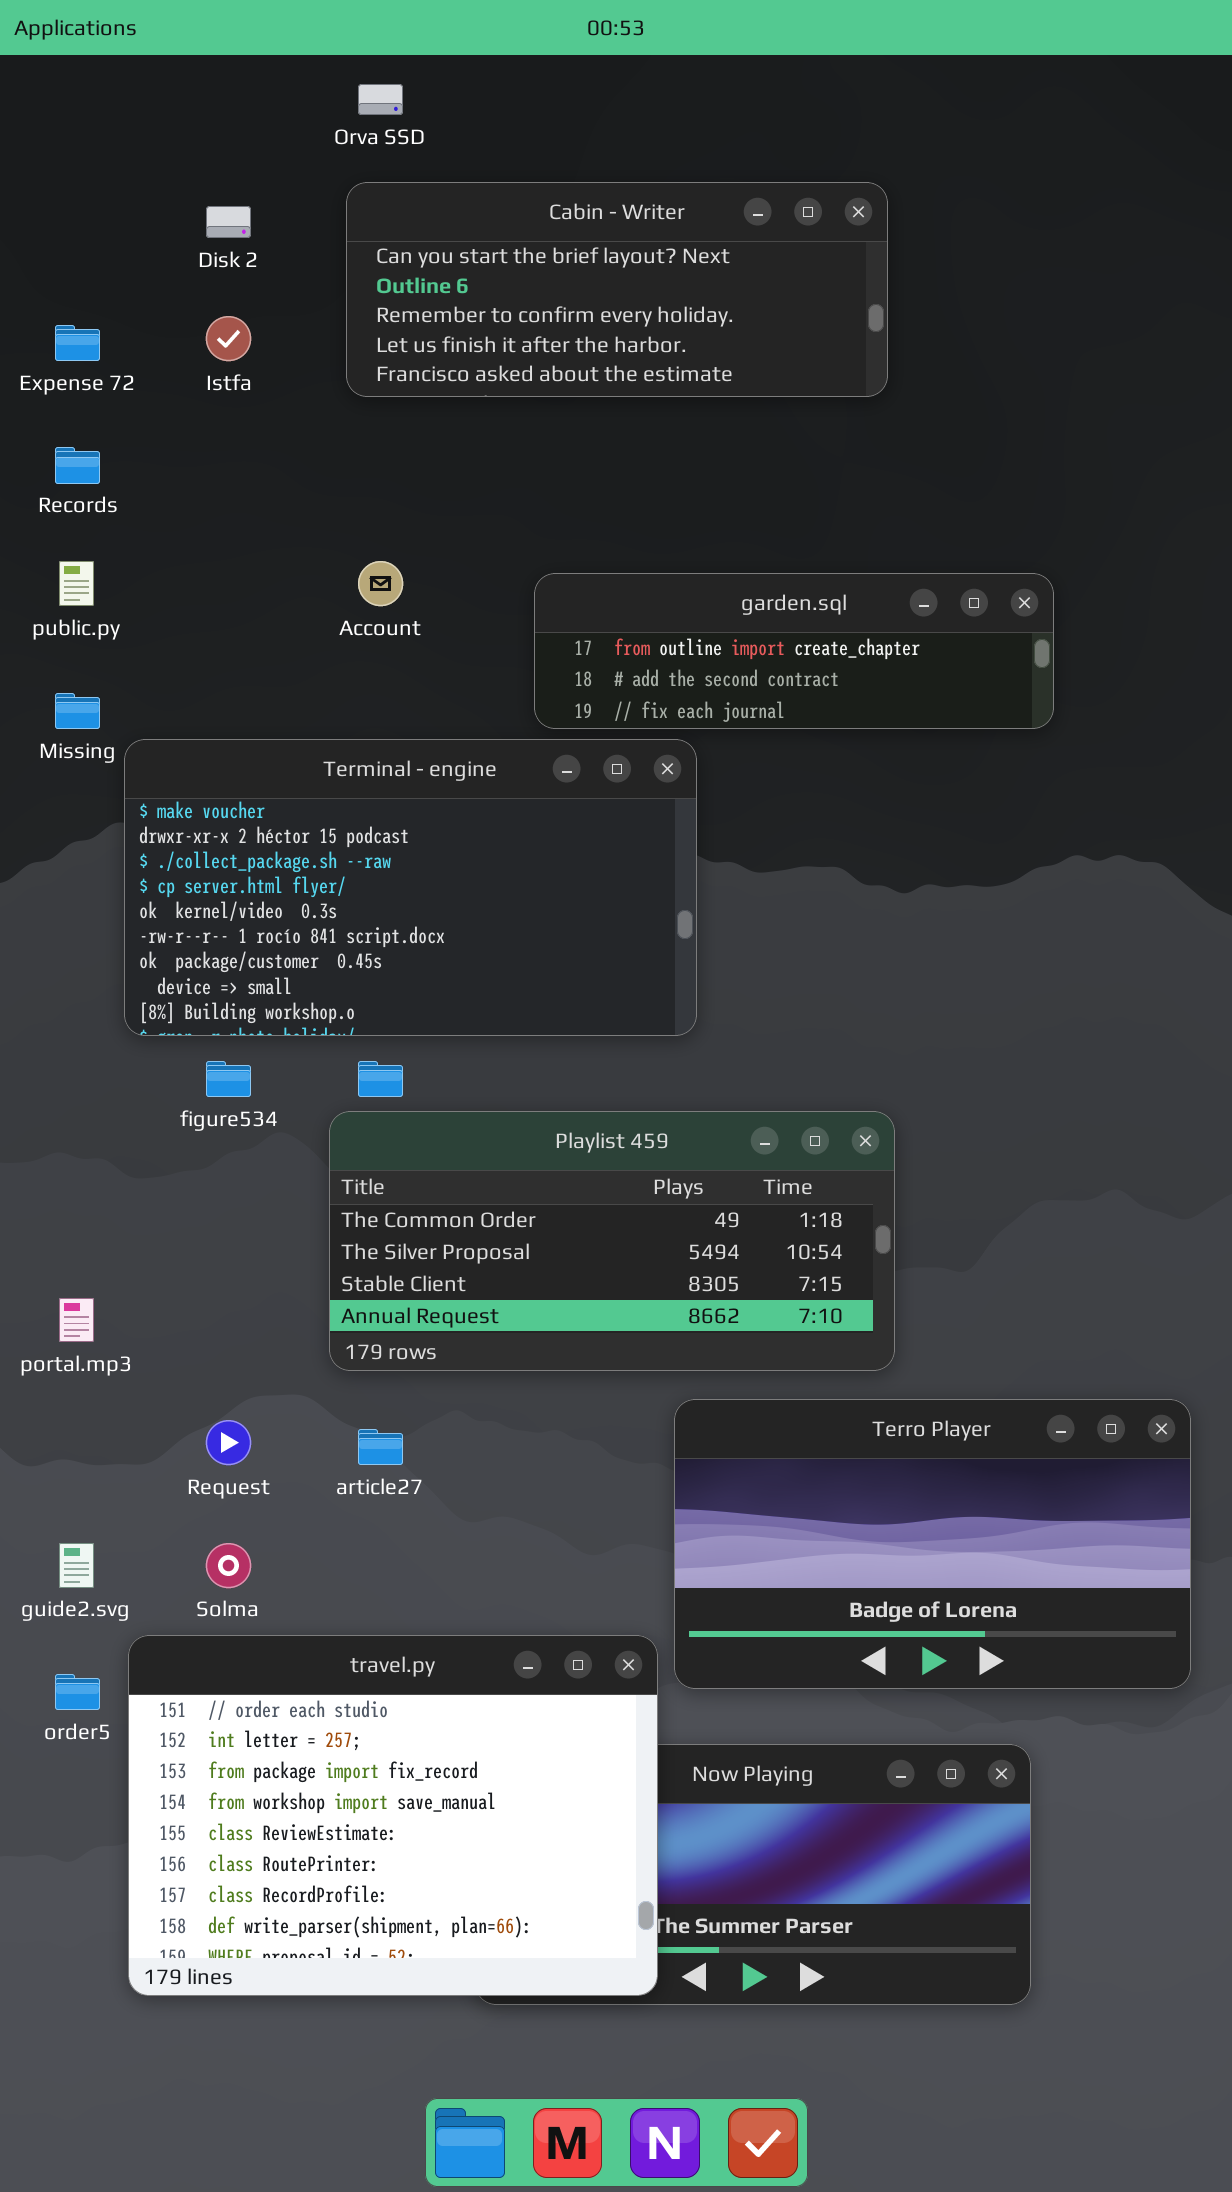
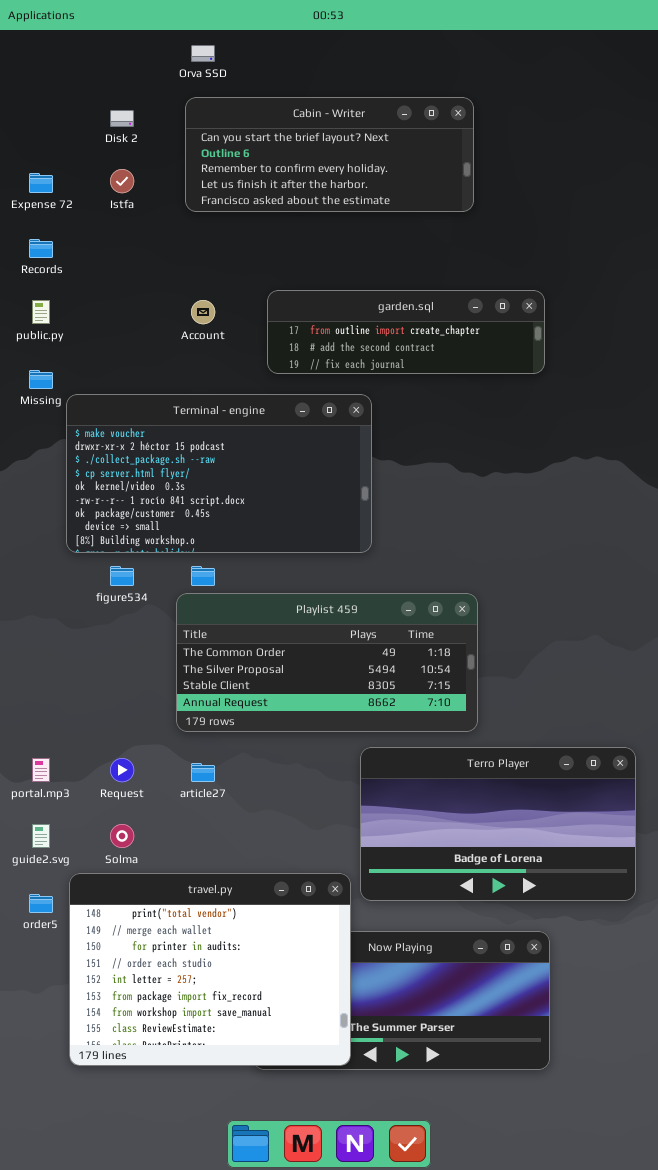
garden.sql: [534,573,1054,729] -> [267,290,545,374], moved
portal.mp3: [59,1298,94,1342] -> [32,758,50,782], moved
travel.py: [128,1635,658,1996] -> [69,873,351,1066], scrolled up 3 rows

